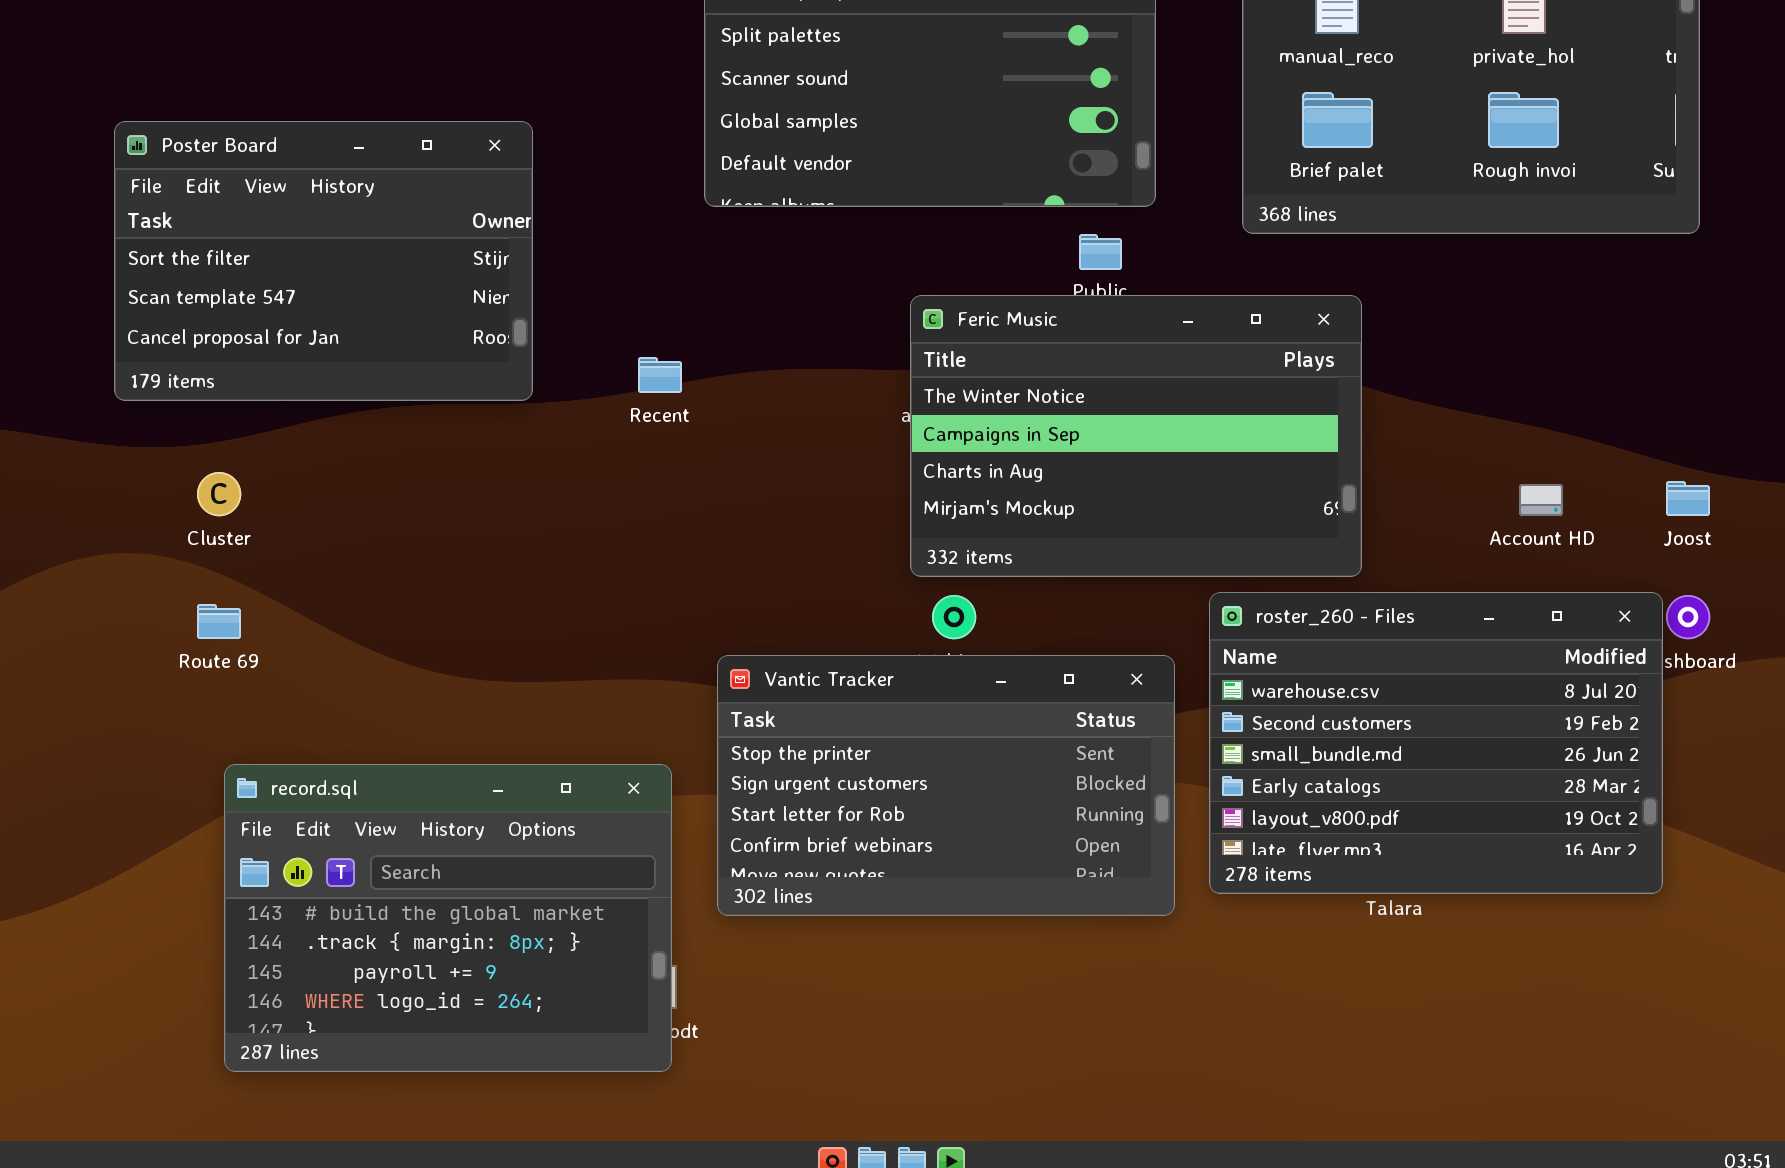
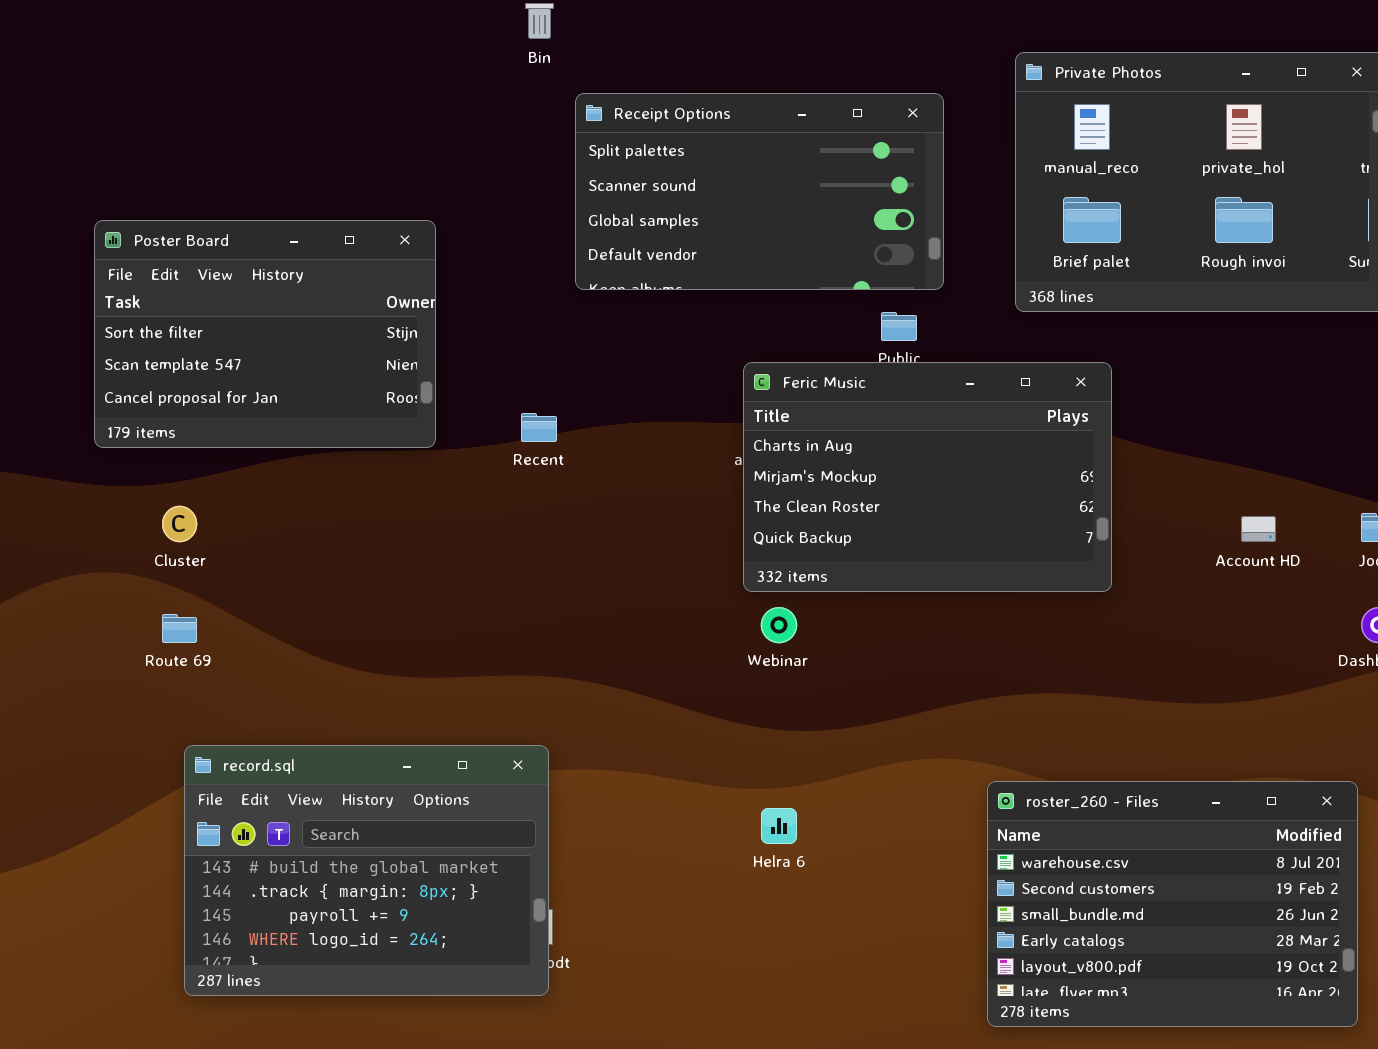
Feric Music: [910,295,1362,577] -> [743,362,1112,592], scrolled down 2 rows
roster_260 - Files: [1209,592,1663,894] -> [987,781,1358,1027], moved
Vantic Tracker: [717,655,1175,916] -> none, closed

